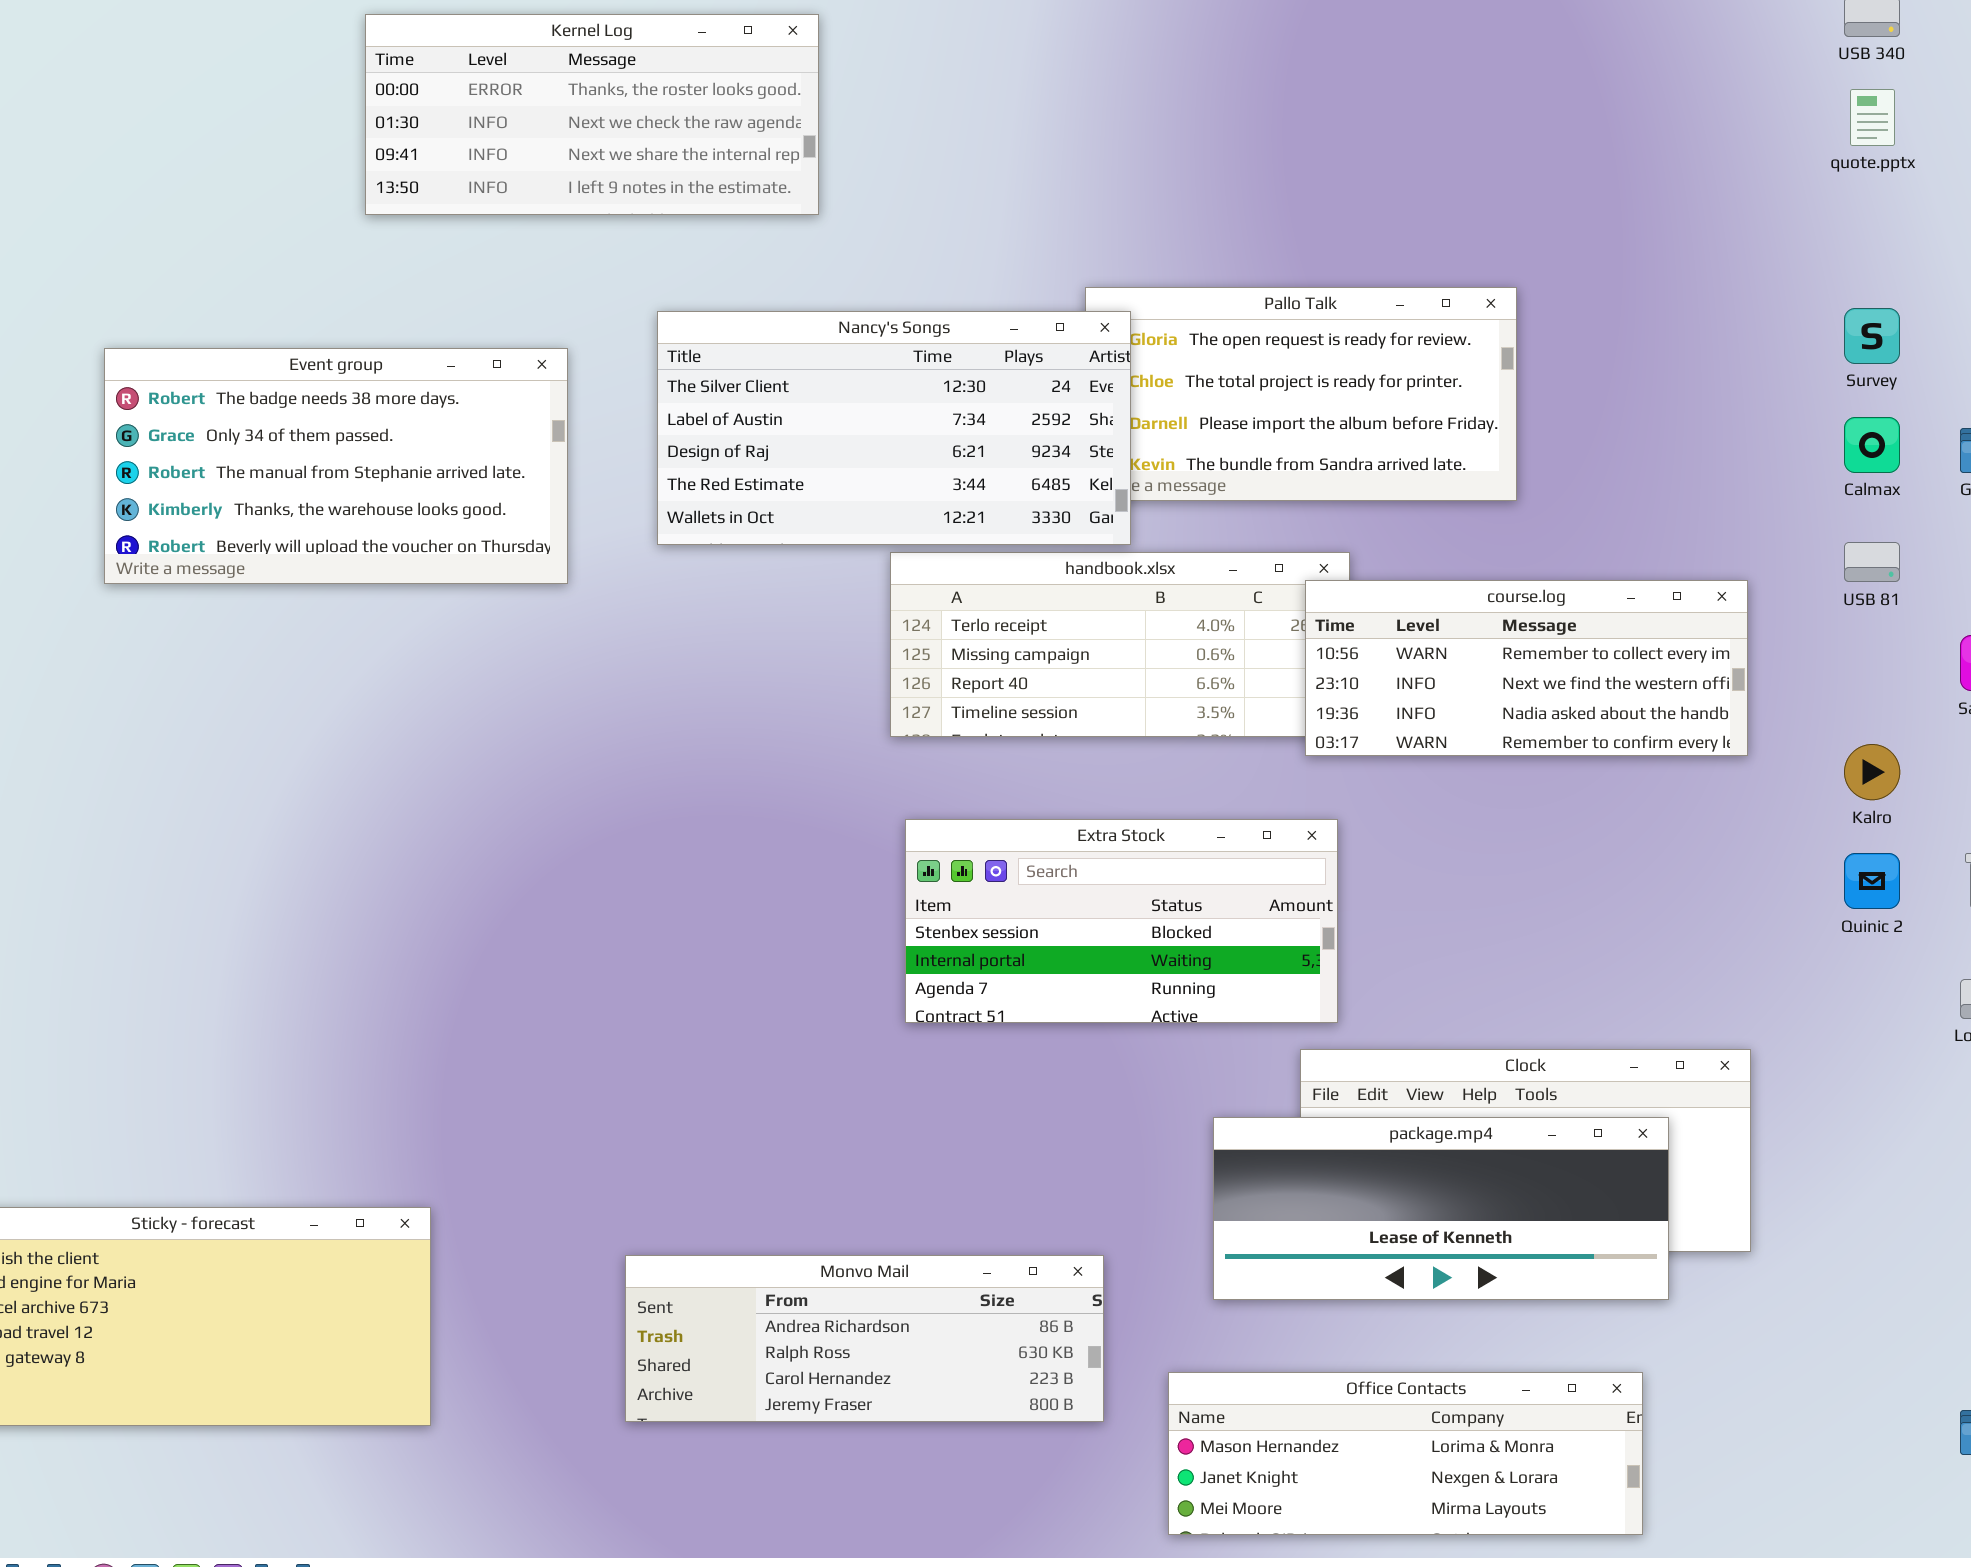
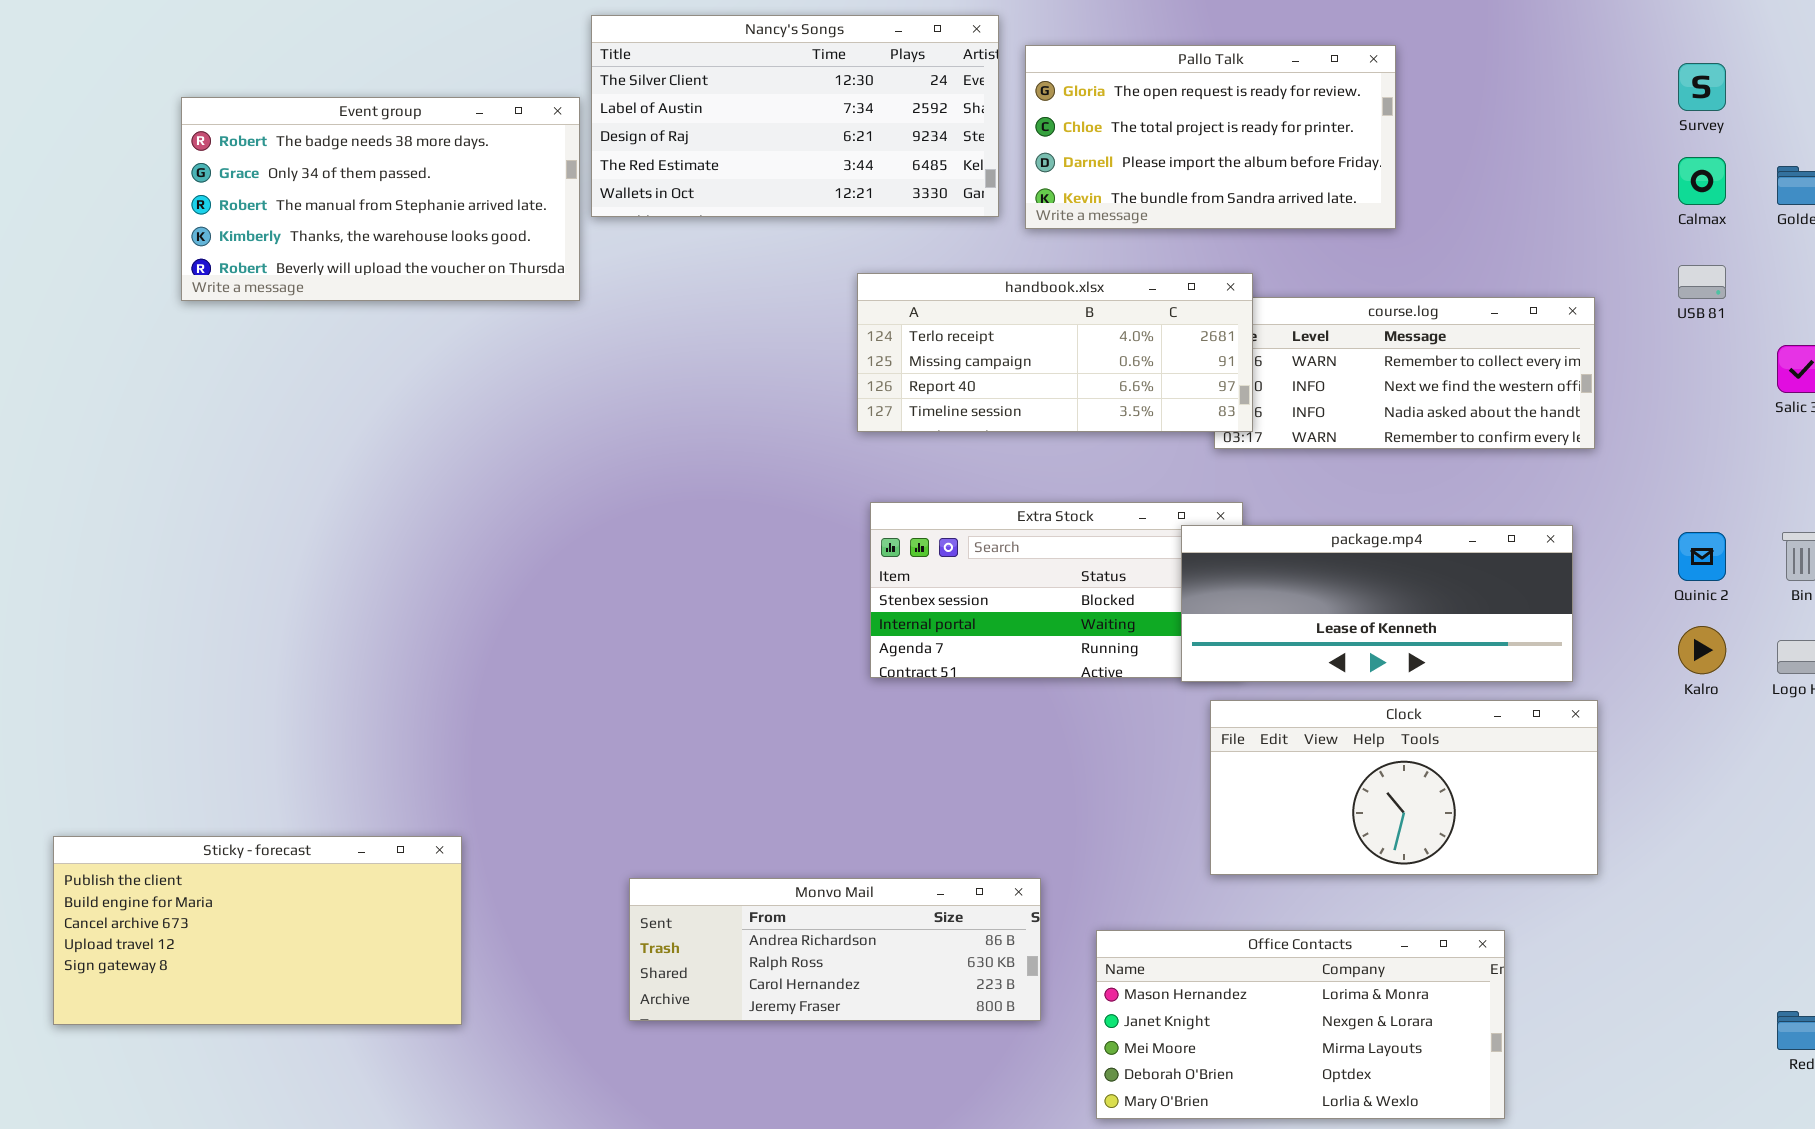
Nancy's Songs: [657,311,1131,545] -> [591,15,999,217], moved
handbook.xlsx: [890,552,1350,737] -> [857,273,1253,432], raised
Kalro: [1844,744,1900,800] -> [1678,626,1726,674], moved
package.mp4: [1213,1117,1669,1300] -> [1181,525,1573,682], moved
Office Contacts: [1168,1372,1643,1535] -> [1096,930,1505,1119], resized

